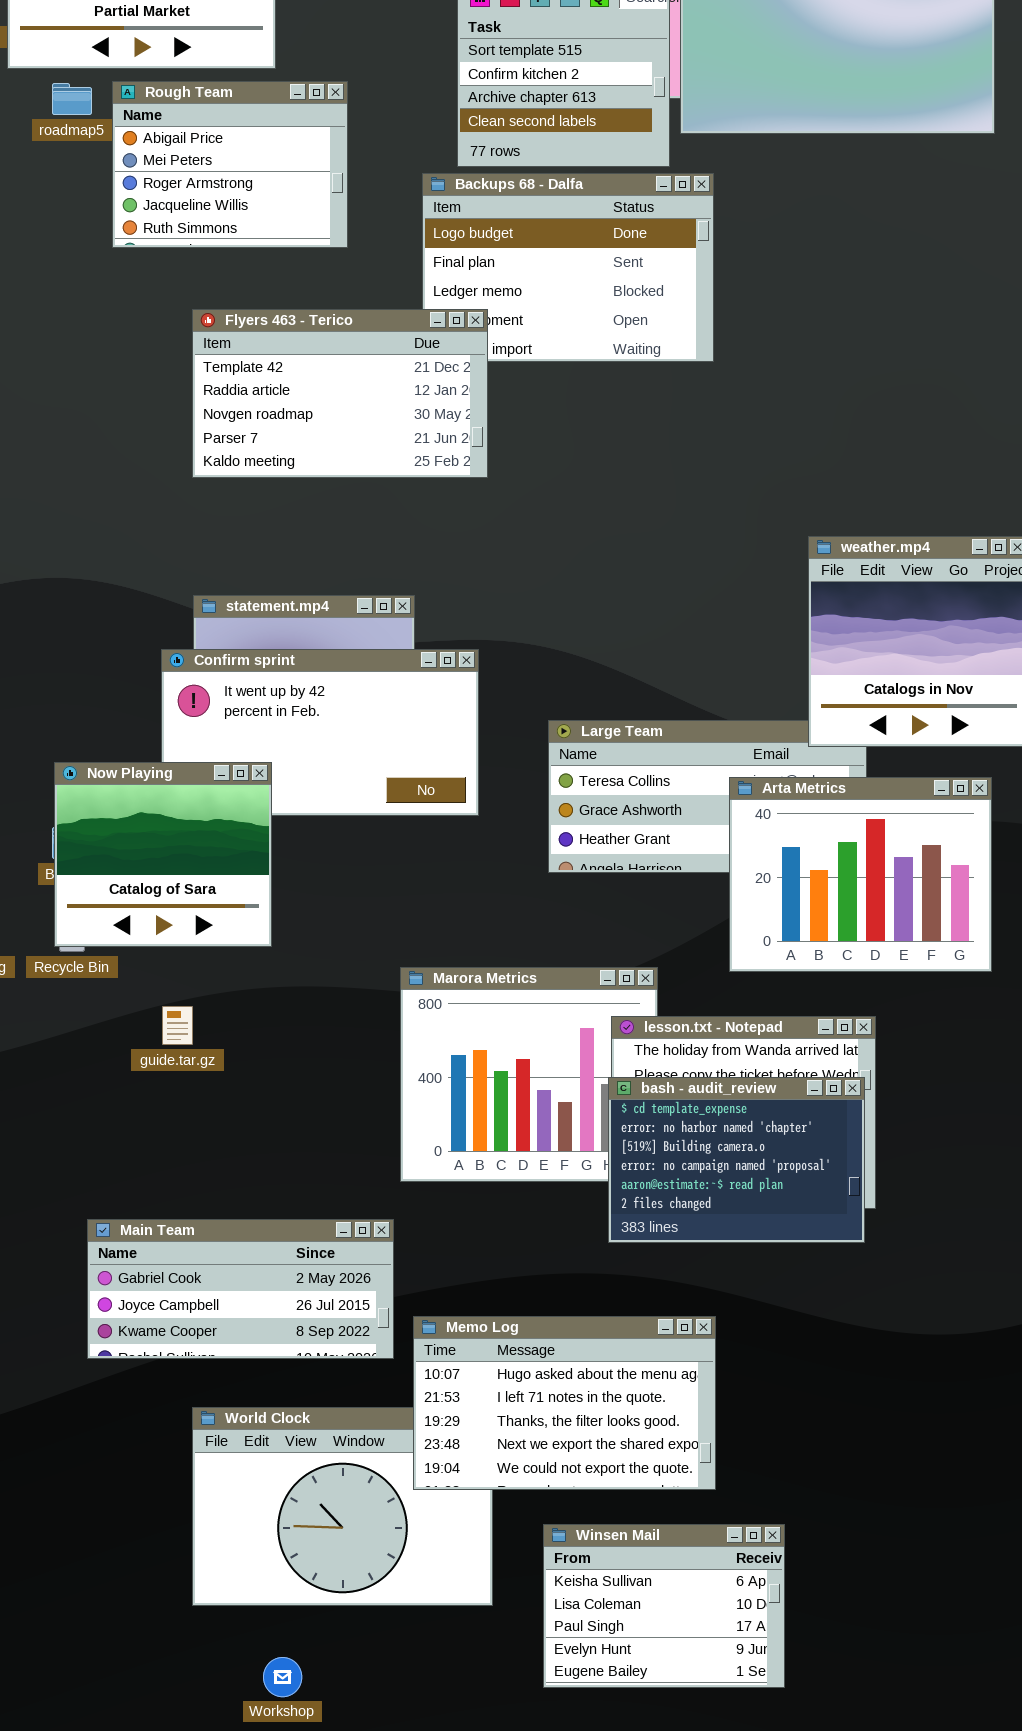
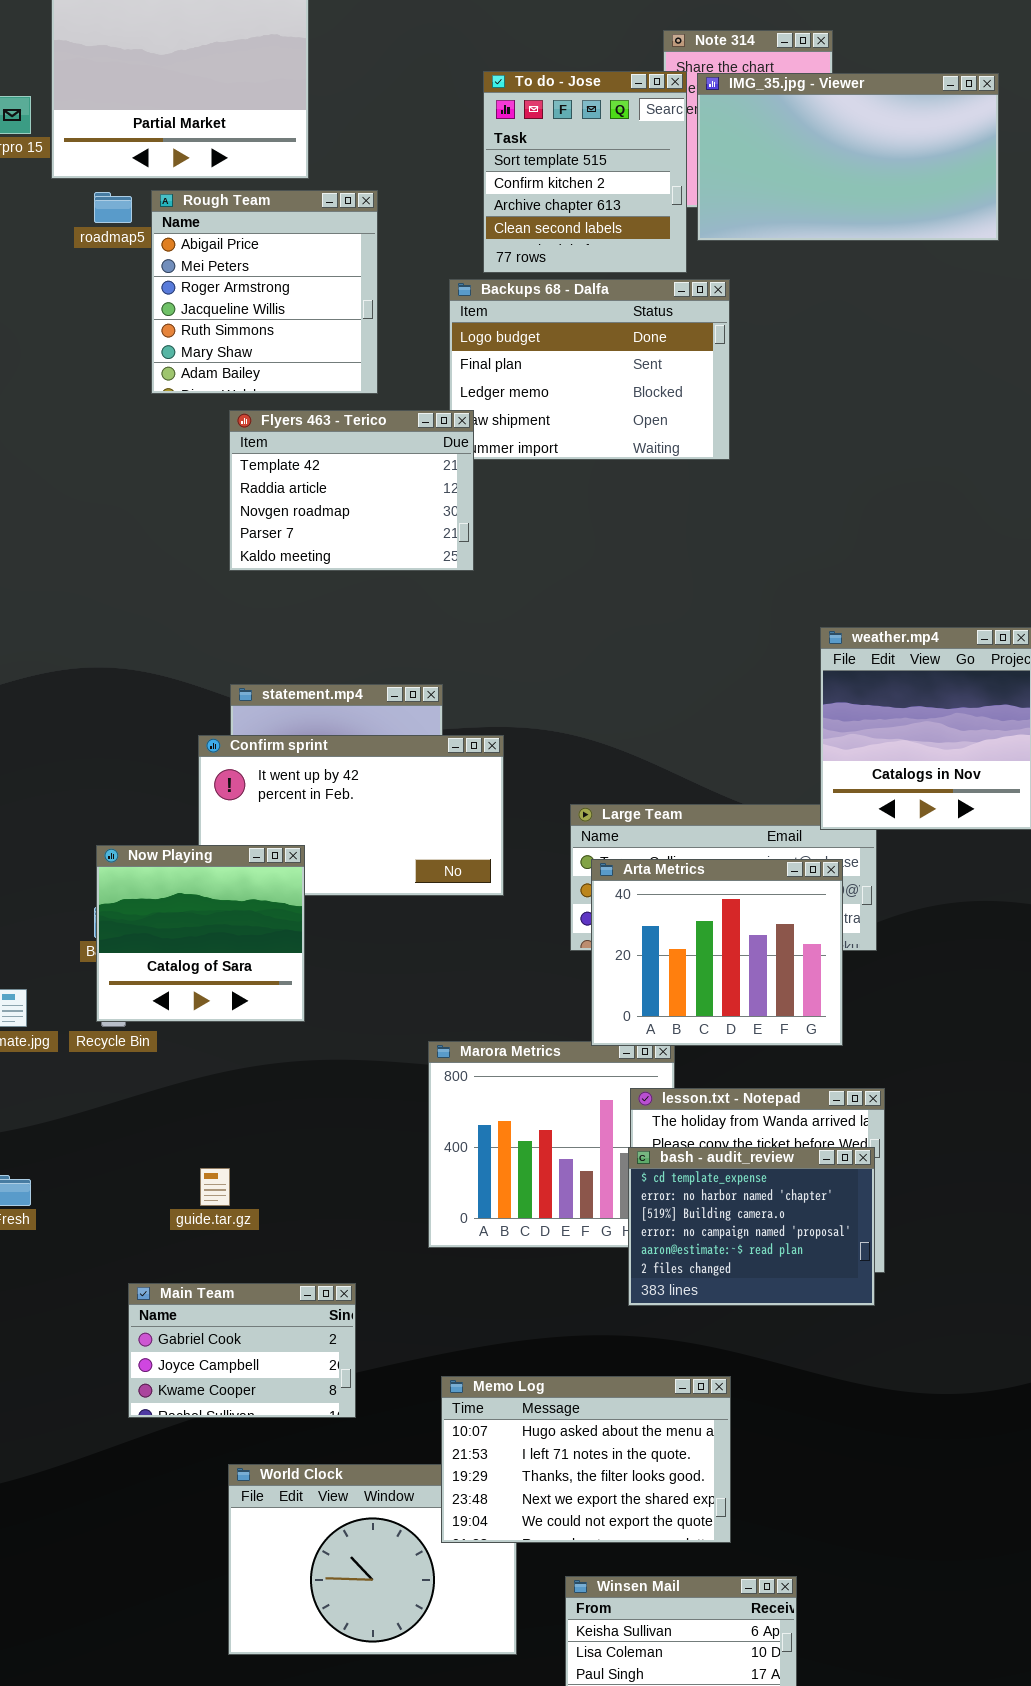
Rough Team: [112,81,348,248] -> [151,190,378,394], resized
Flyers 463 - Terico: [192,309,488,478] -> [229,410,474,571], resized
Arta Metrics: [729,777,992,972] -> [591,859,843,1046], moved
guide.tar.gz: [162,1006,193,1045] -> [200,1168,230,1206], moved
Main Team: [87,1219,394,1359] -> [128,1283,356,1418], resized

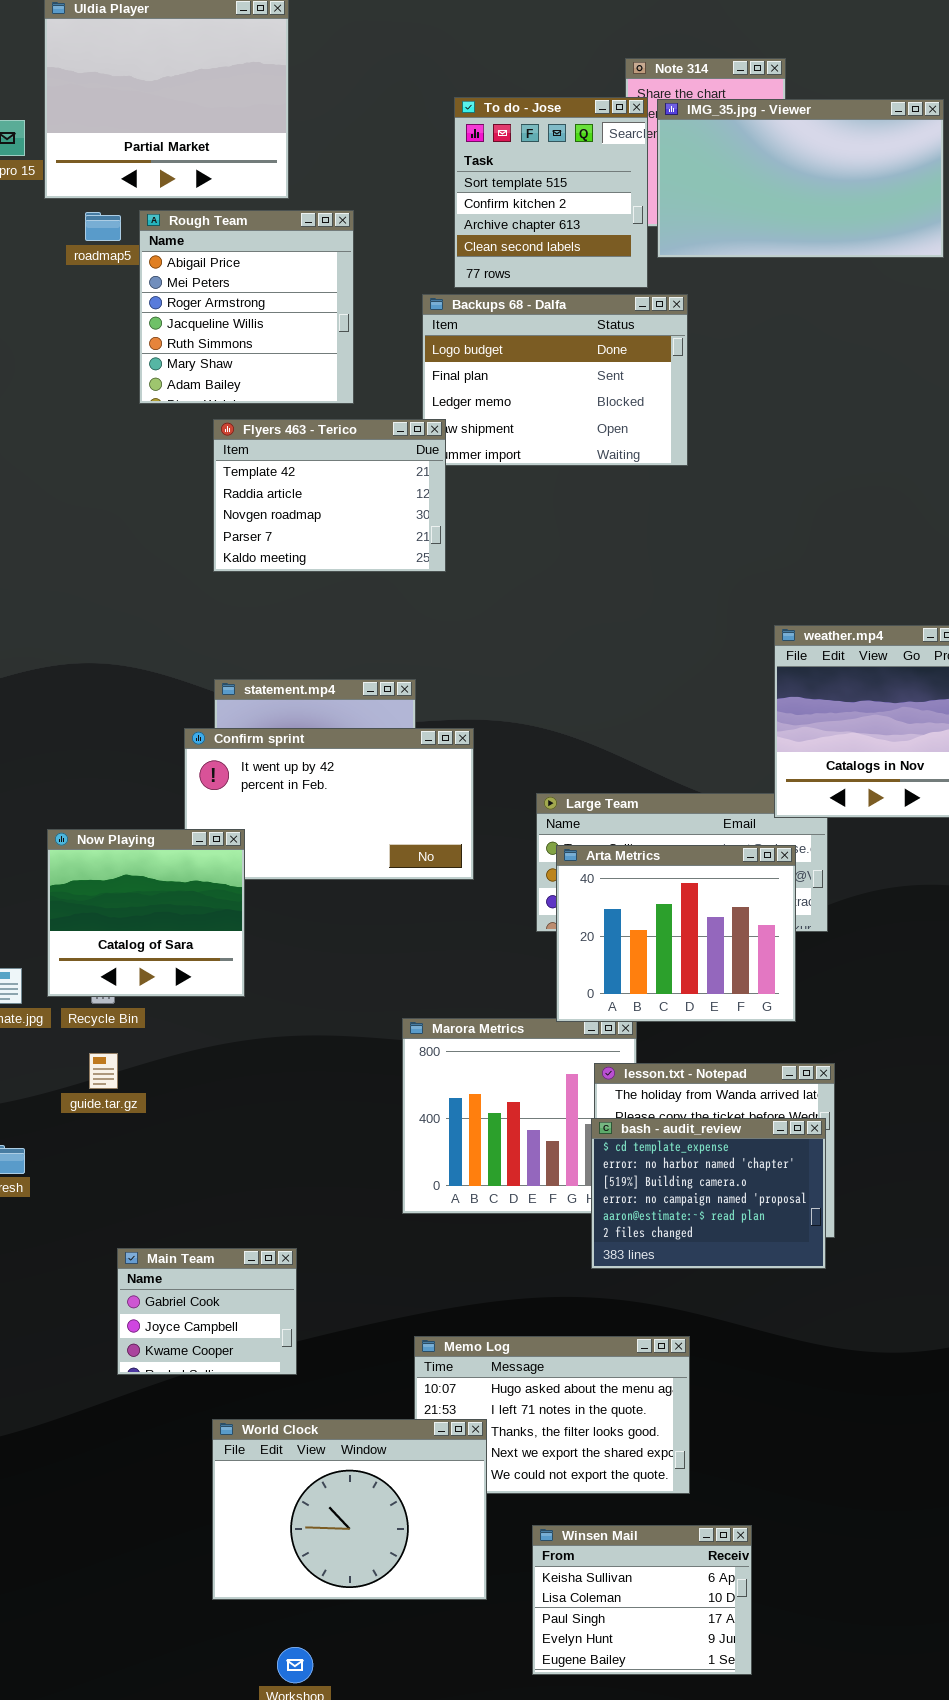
Now Playing: [96,845,305,1022] -> [47,829,245,997], moved
guide.tar.gz: [200,1168,230,1206] -> [89,1053,118,1089], moved
Main Team: [128,1283,356,1418] -> [117,1248,297,1375], resized
World Clock: [228,1464,517,1655] -> [212,1419,487,1600], raised

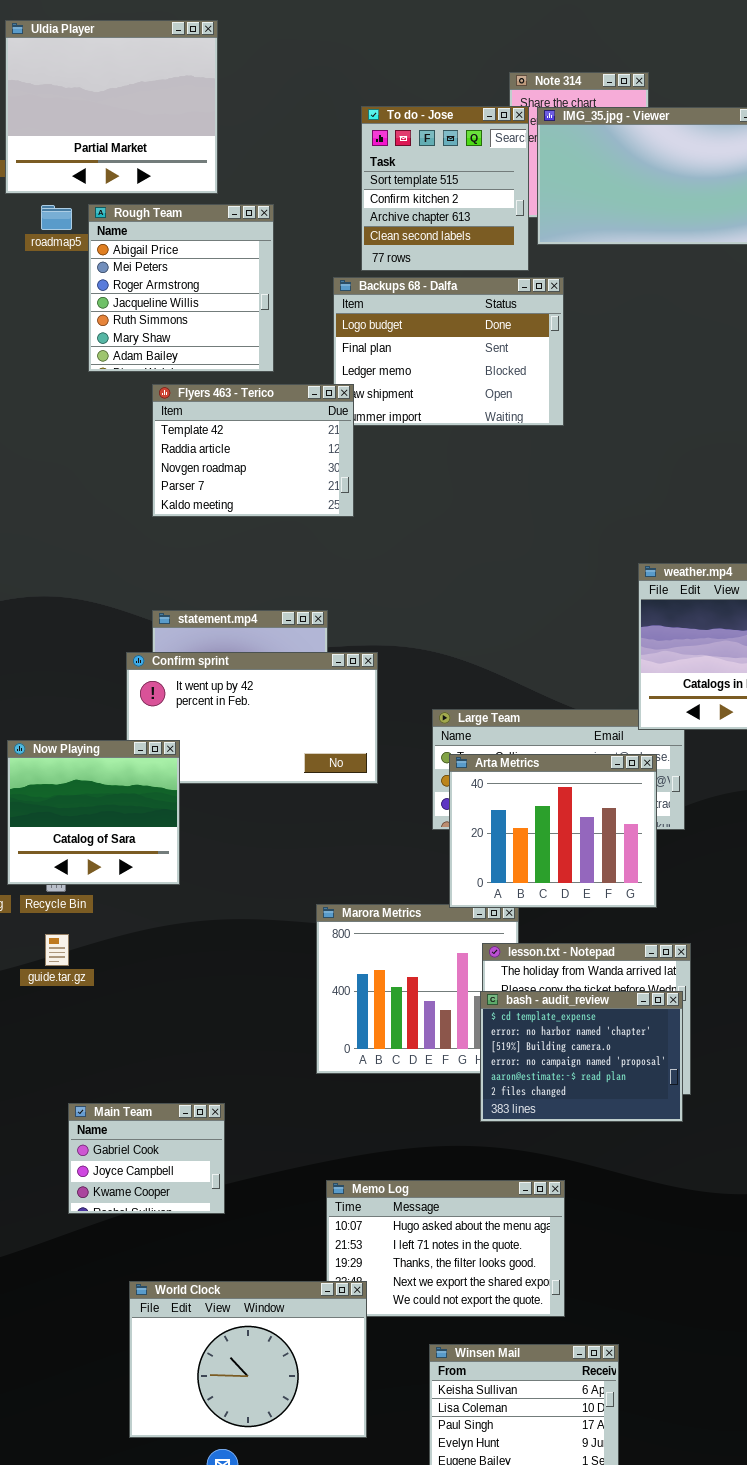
World Clock: [212,1419,487,1600] -> [129,1281,367,1438], moved

